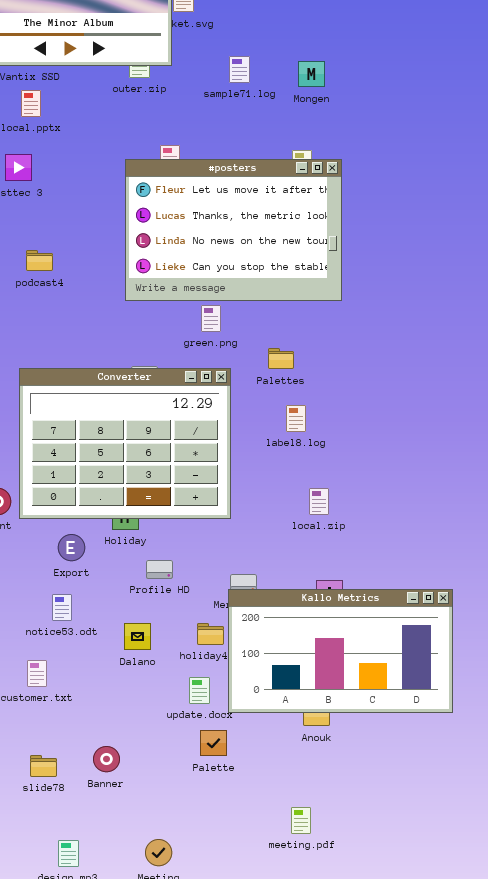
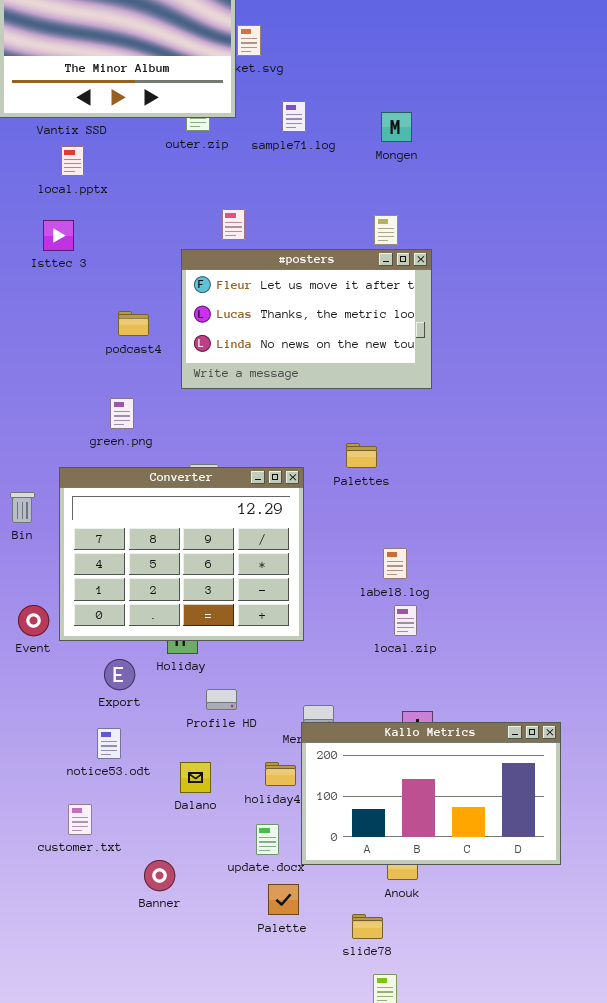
sample71.log: [229,56,250,83] -> [282,101,306,132], moved
#posters: [125,159,342,301] -> [181,249,432,389], resized
podcast4: [26,250,53,271] -> [118,311,149,336], moved
green.png: [201,305,221,332] -> [110,398,134,429], moved
label8.log: [286,405,306,432] -> [383,548,407,579], moved
Banner: [93,746,120,772] -> [144,860,175,891], moved
slide78: [30,755,57,777] -> [352,914,383,939], moved

